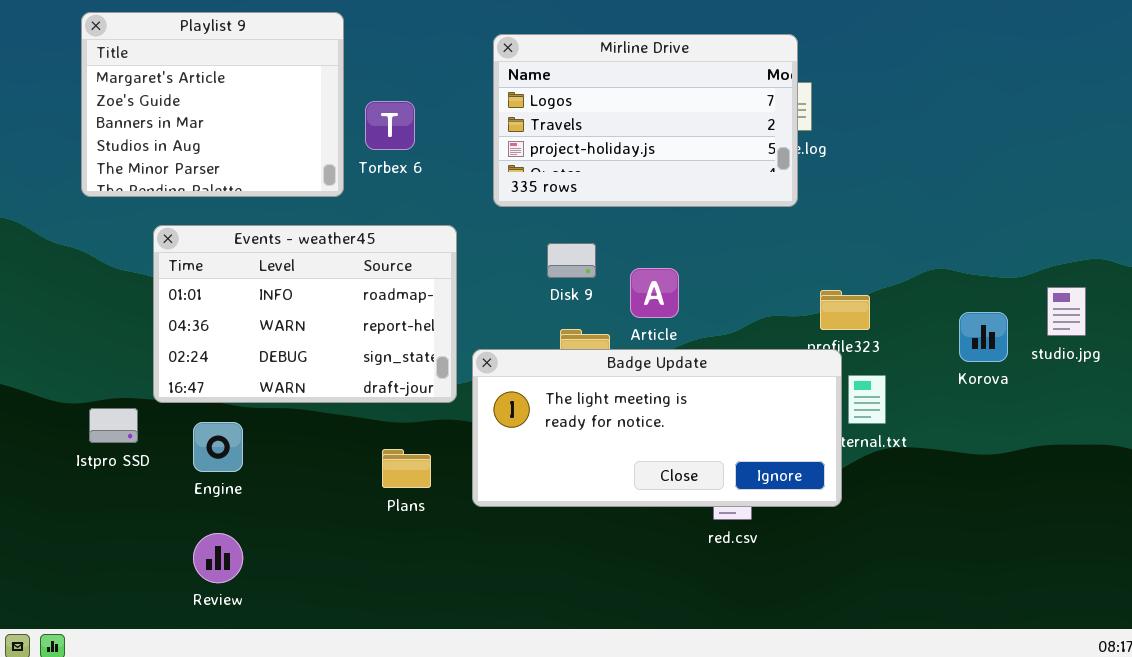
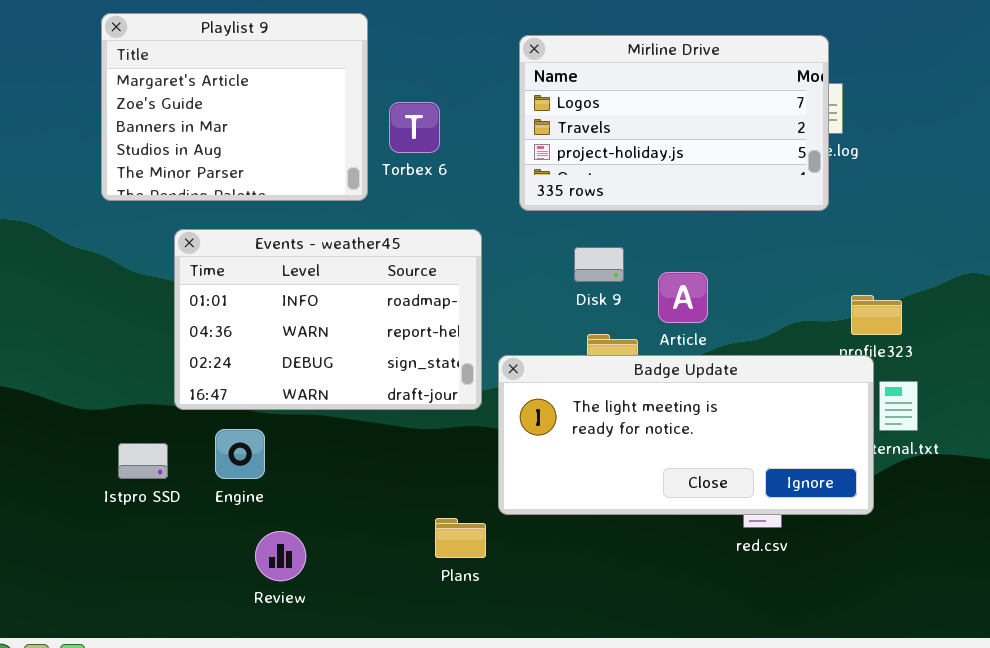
Istpro SSD: [89,408,138,443] -> [118,443,168,479], moved
Plans: [382,449,431,488] -> [435,518,486,558], moved
Review: [193,533,243,583] -> [255,531,306,581], moved

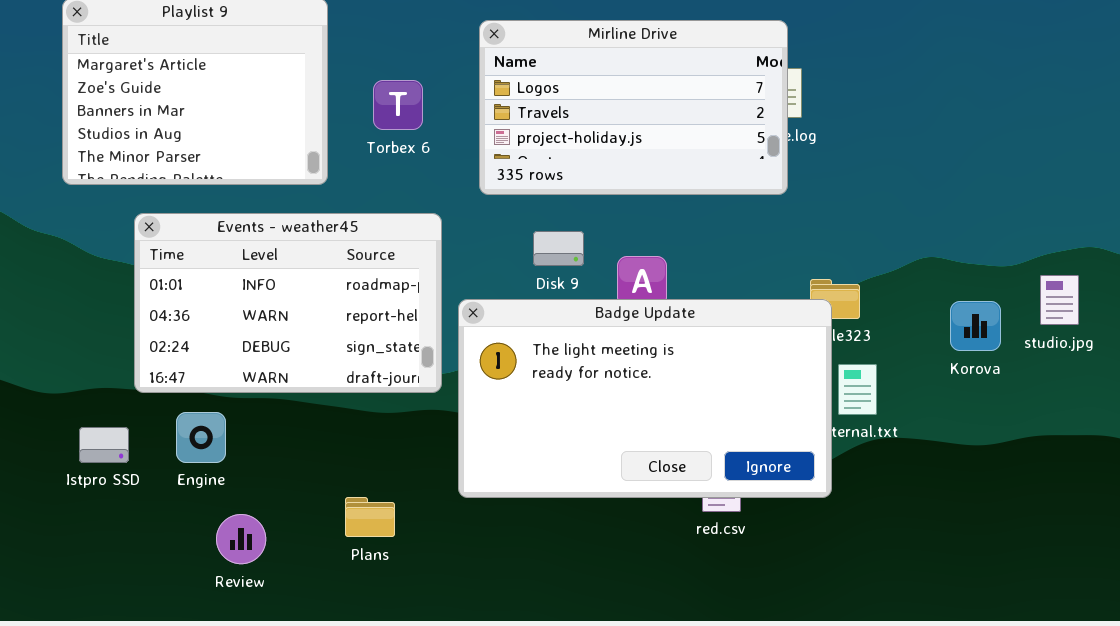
Torbex 6: [389,102,440,153] -> [373,80,423,130], moved
Badge Update: [498,355,874,515] -> [458,299,832,498], resized
Plans: [435,518,486,558] -> [345,497,395,537], moved

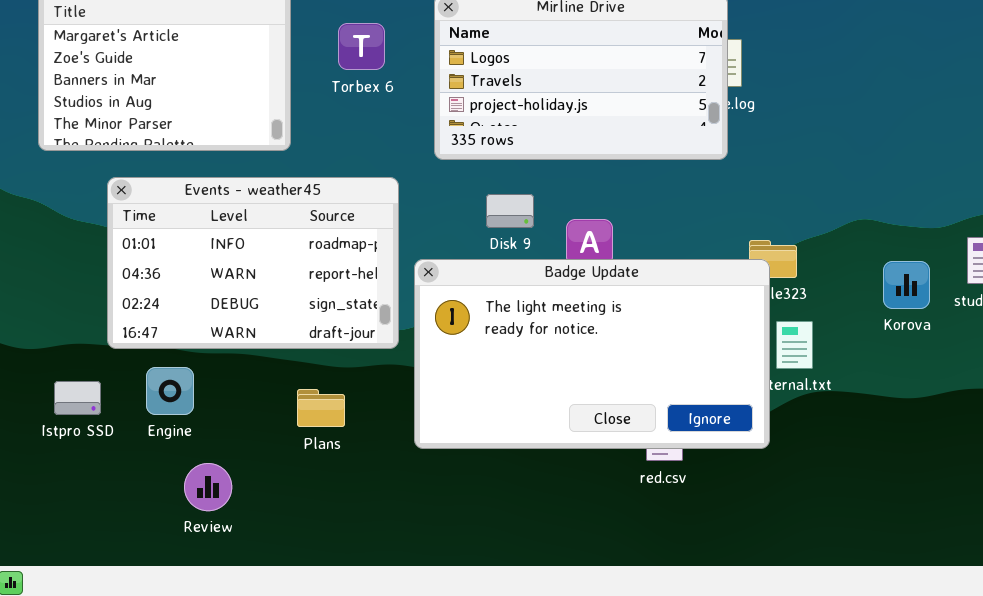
Torbex 6: [373,80,423,130] -> [338,23,385,70], moved
Plans: [345,497,395,537] -> [297,389,345,427], moved

